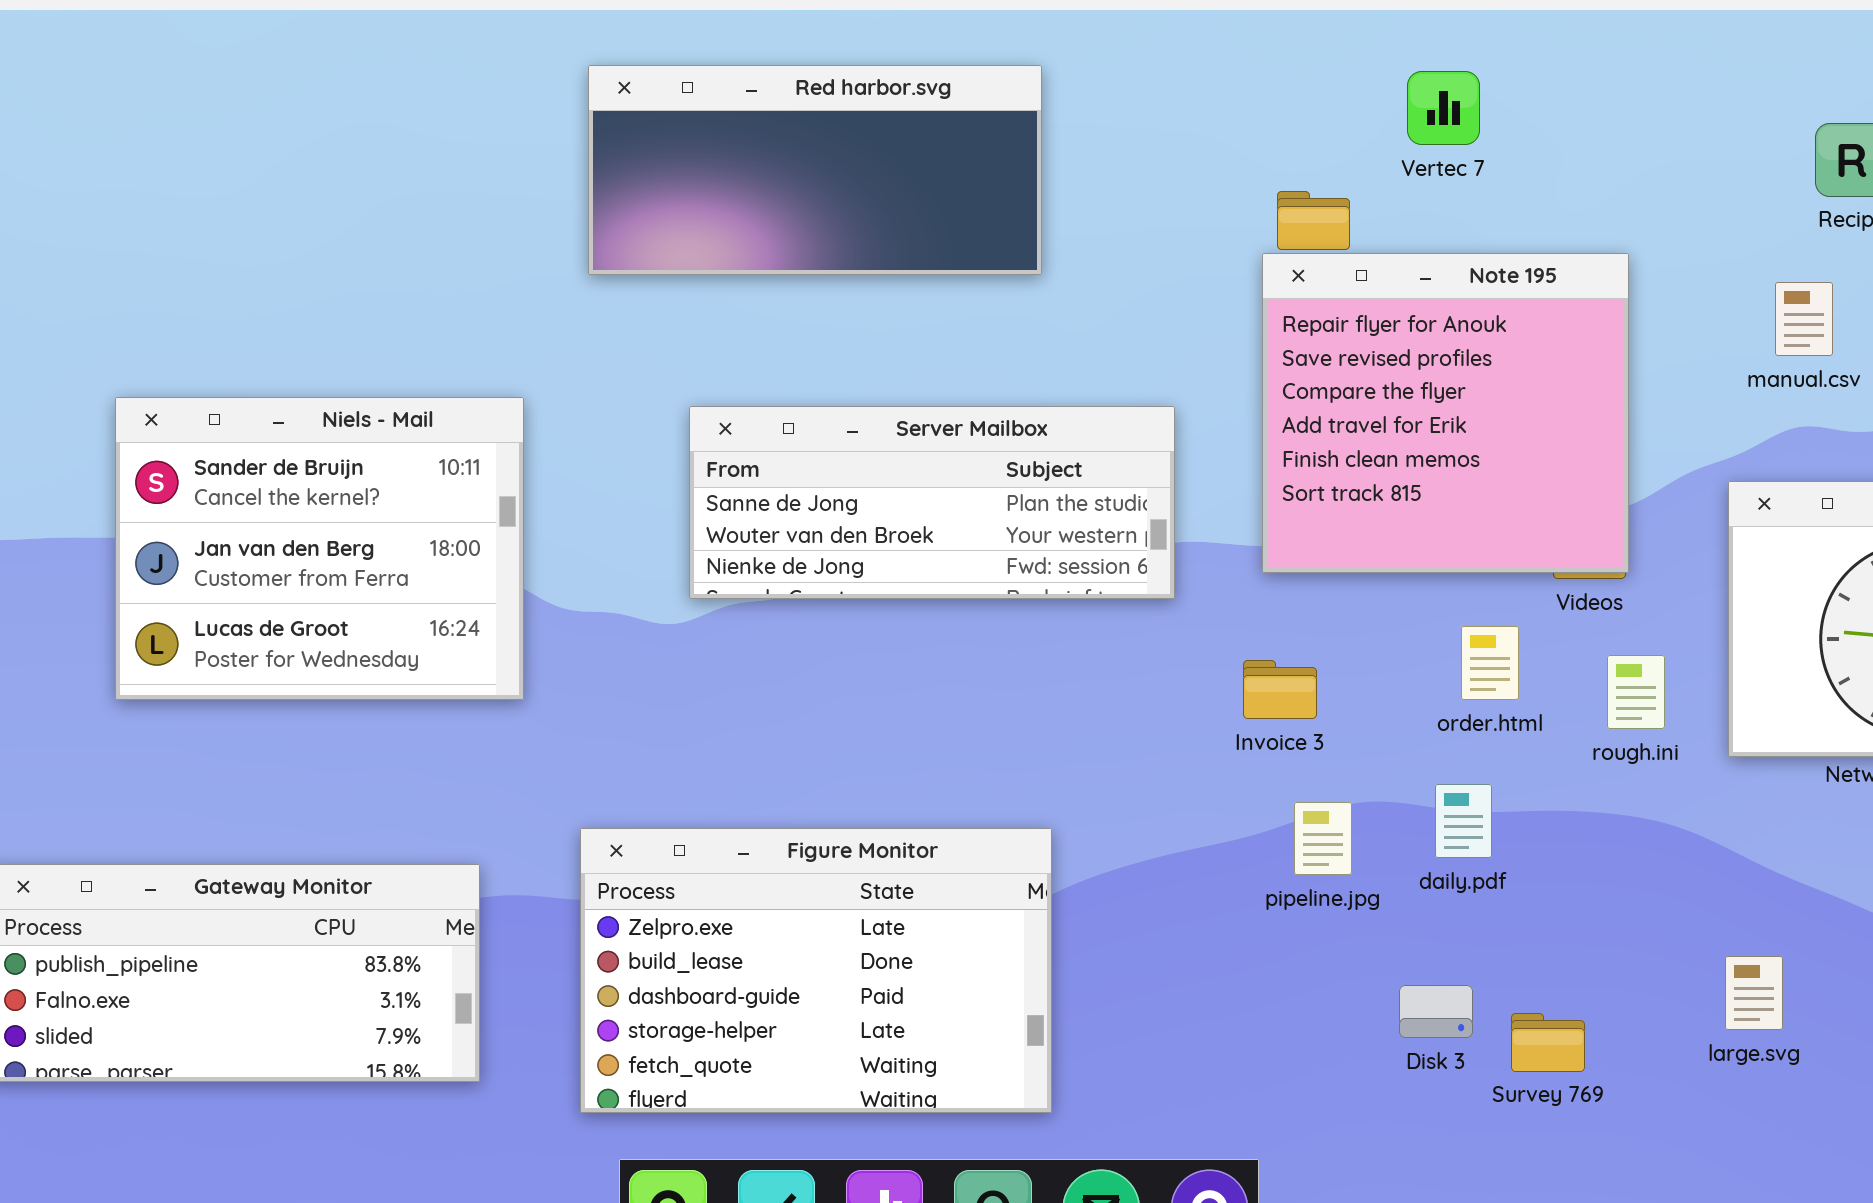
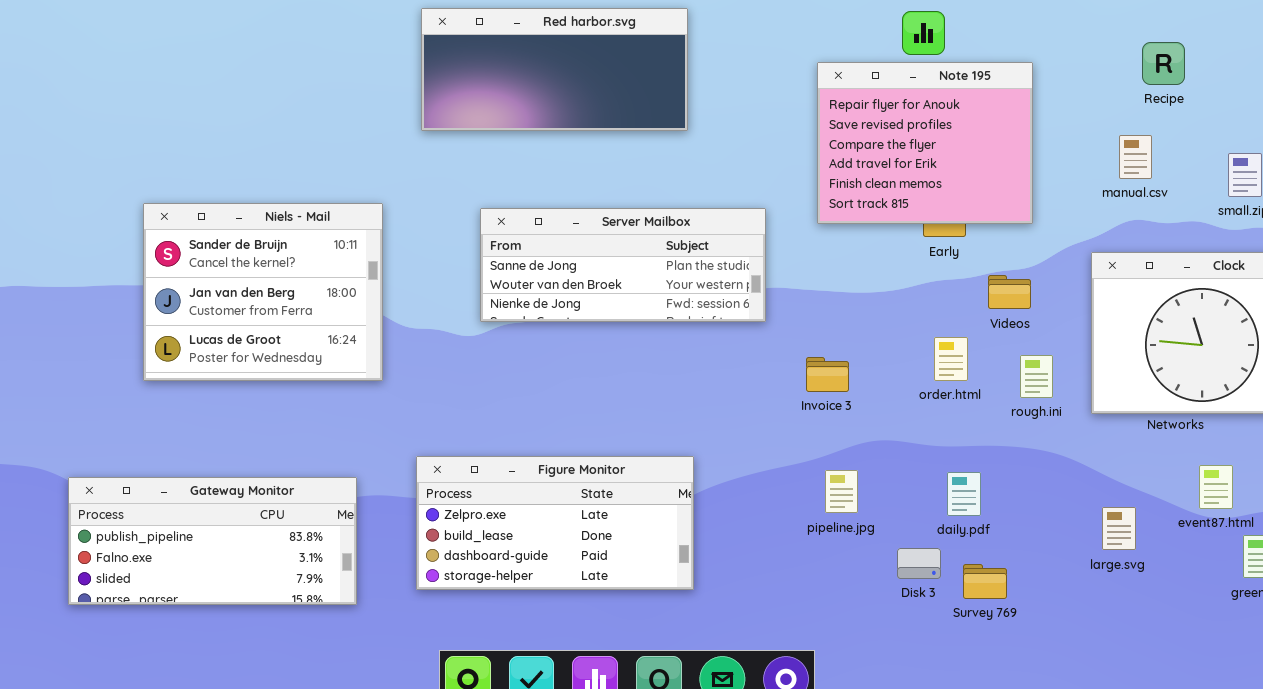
Note 195: [1262,253,1629,573] -> [817,62,1033,224], moved, resized
daily.pdf: [1435,784,1492,858] -> [947,472,981,516], moved
pipeline.jpg: [1294,802,1352,875] -> [825,470,858,513], moved
Figure Monitor: [580,828,1052,1113] -> [416,456,694,590], resized
large.svg: [1725,956,1783,1030] -> [1102,507,1136,550], moved

